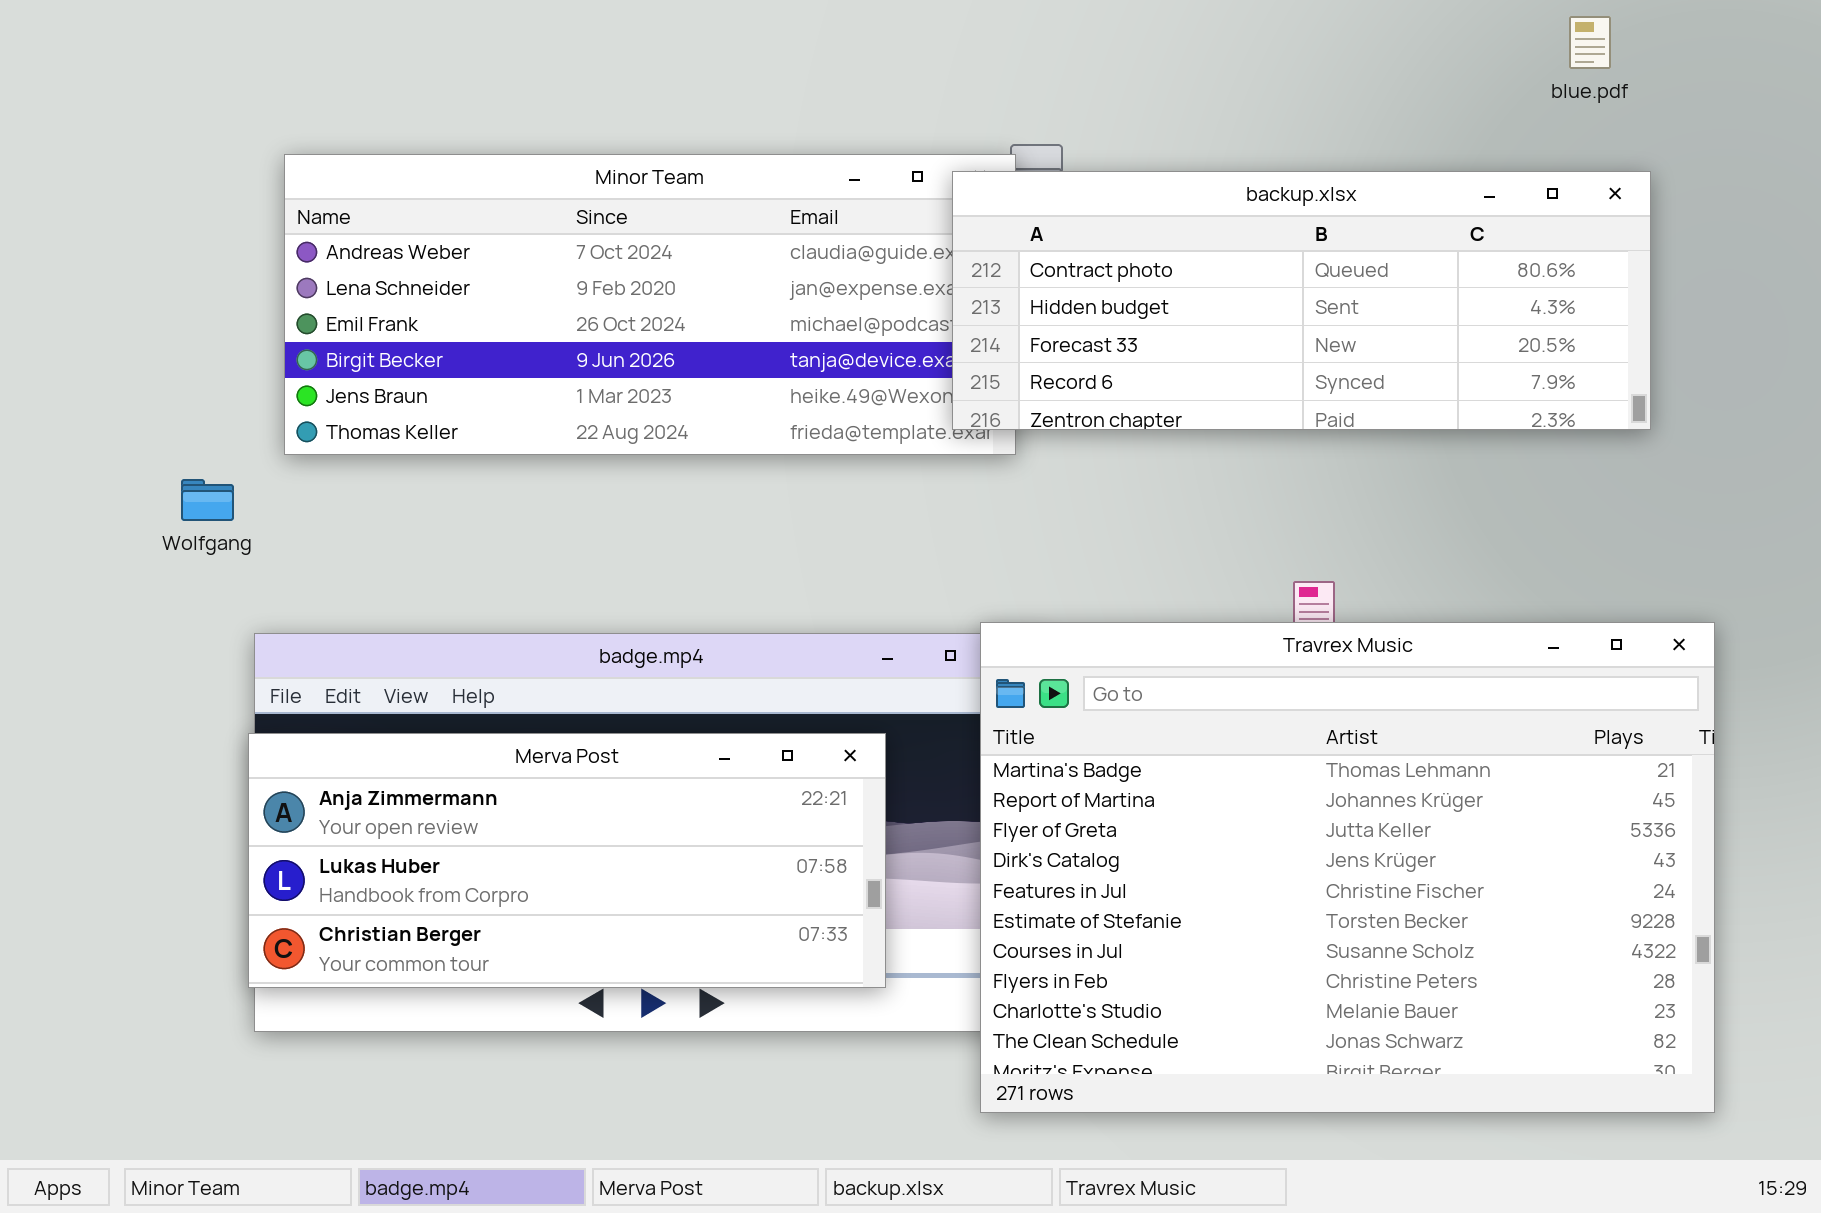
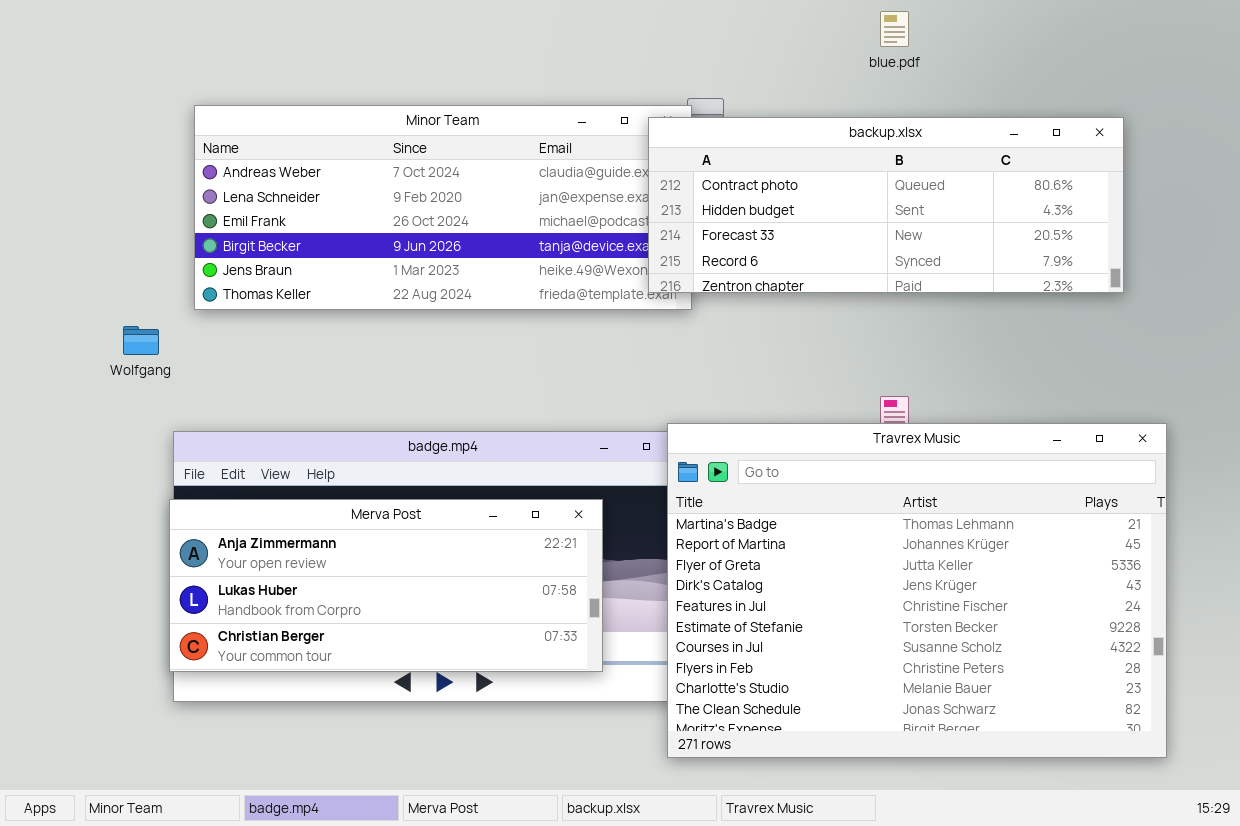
blue.pdf: [1569,16,1611,69] -> [880,11,909,47], moved

